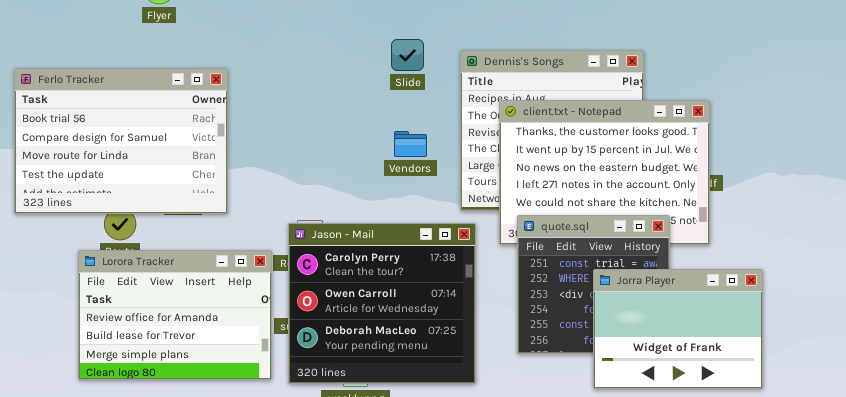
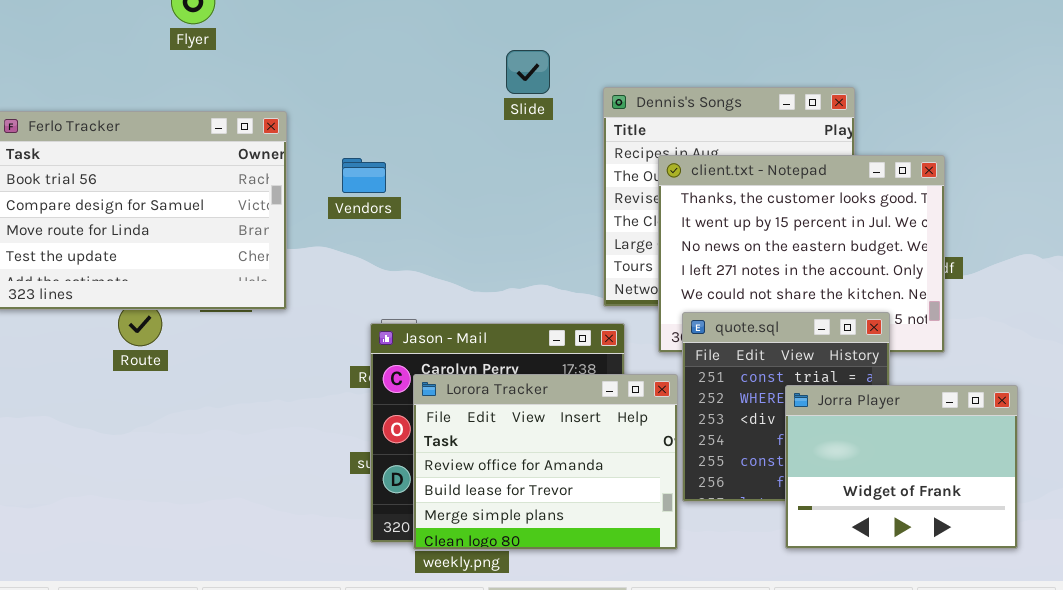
Slide: [391,39,424,71] -> [506,50,550,94], moved
Vendors: [394,131,427,157] -> [342,158,386,193], moved
Lorora Tracker: [78,250,272,380] -> [413,374,678,550], moved

